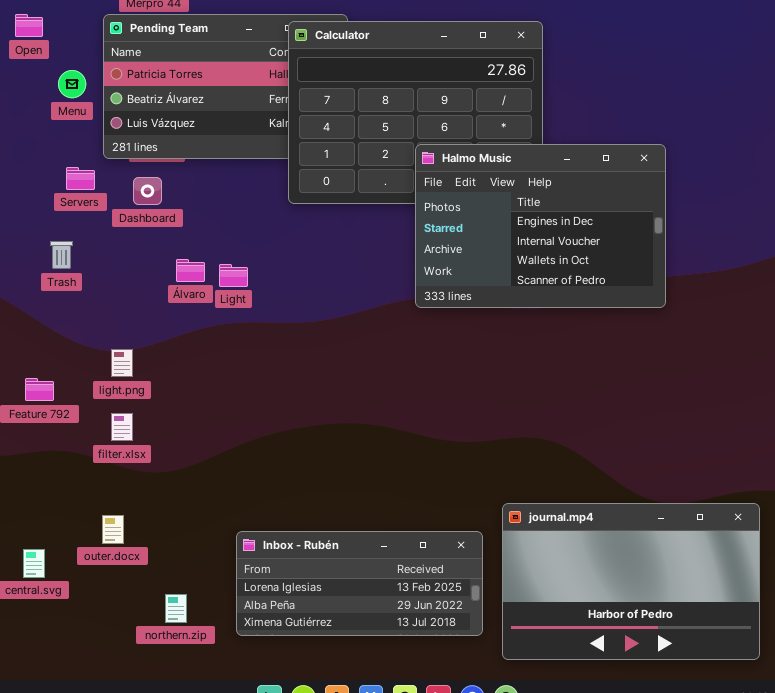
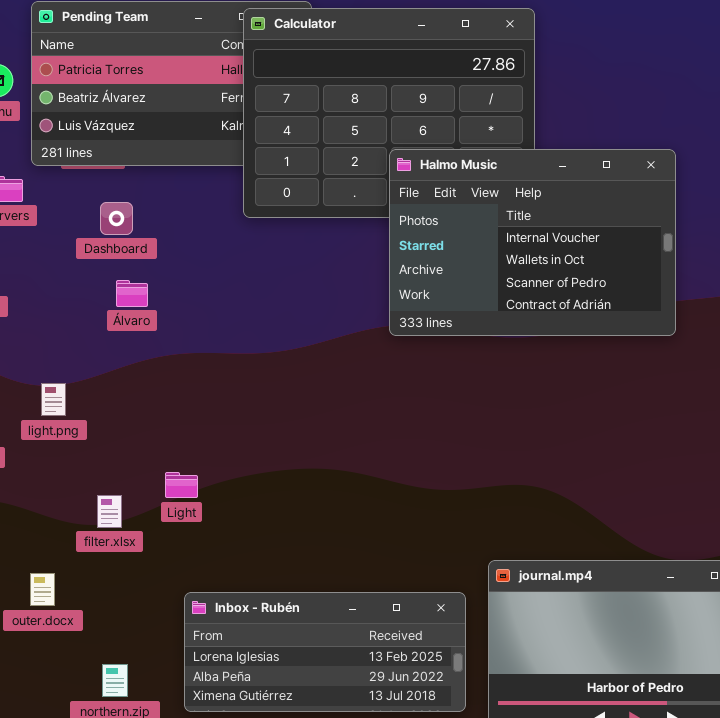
Halmo Music: [415,144,666,308] -> [389,149,676,336], scrolled down 1 row
Dashboard: [133,177,162,205] -> [100,202,133,235], moved
Light: [219,264,248,287] -> [165,472,198,498], moved
filter.xlsx: [111,413,133,441] -> [97,495,122,528], moved

